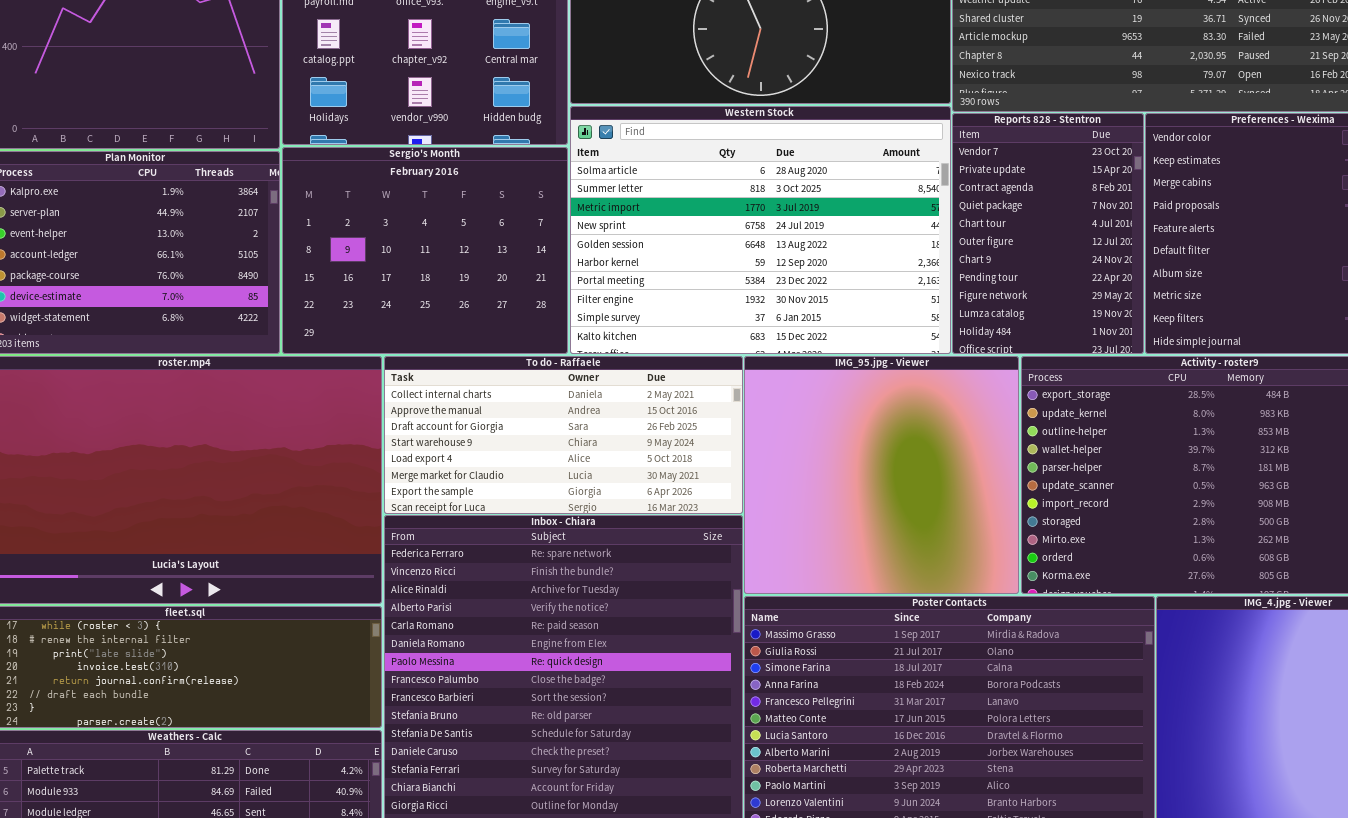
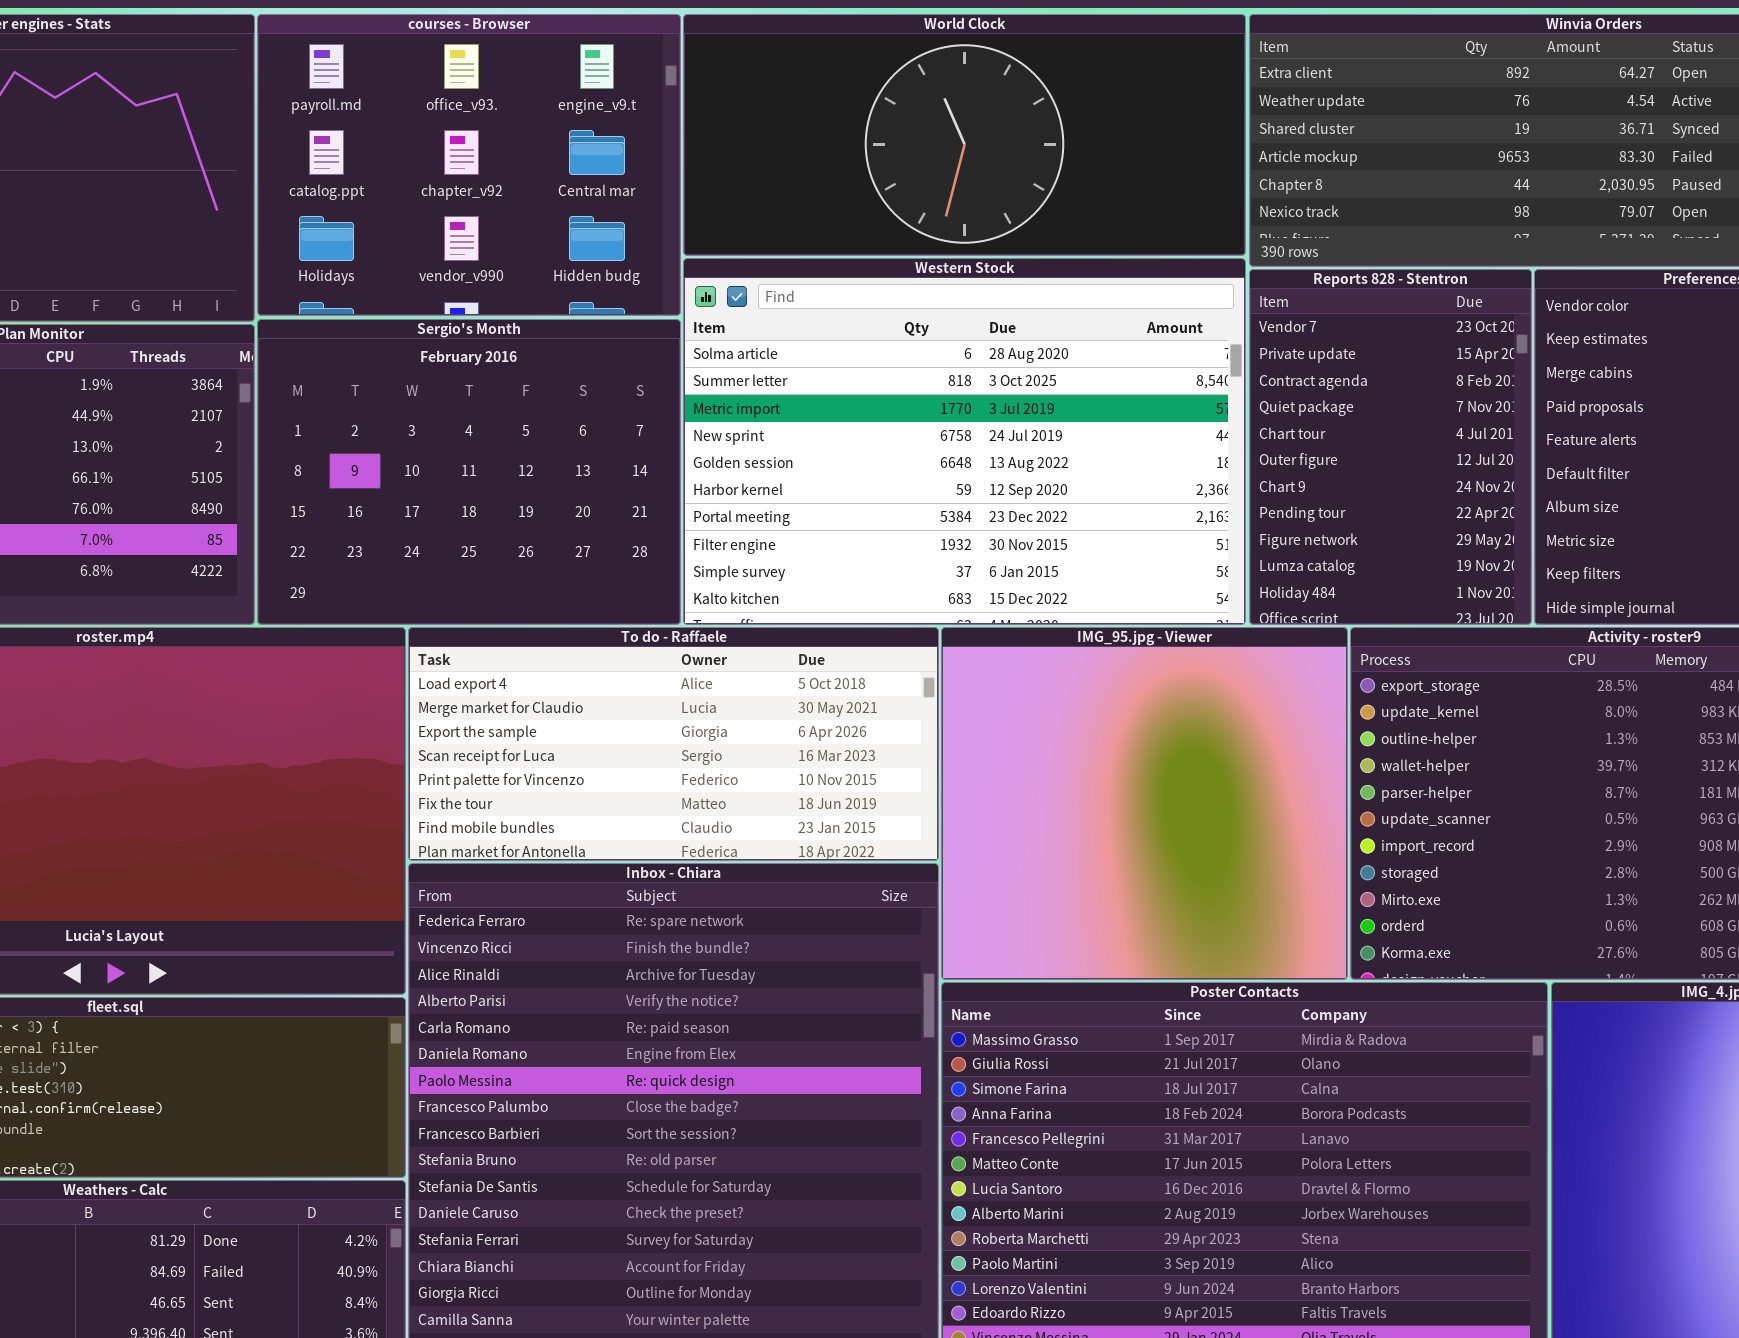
To do - Raffaele: [384,356,743,514] -> [408,627,939,861], scrolled down 4 rows

